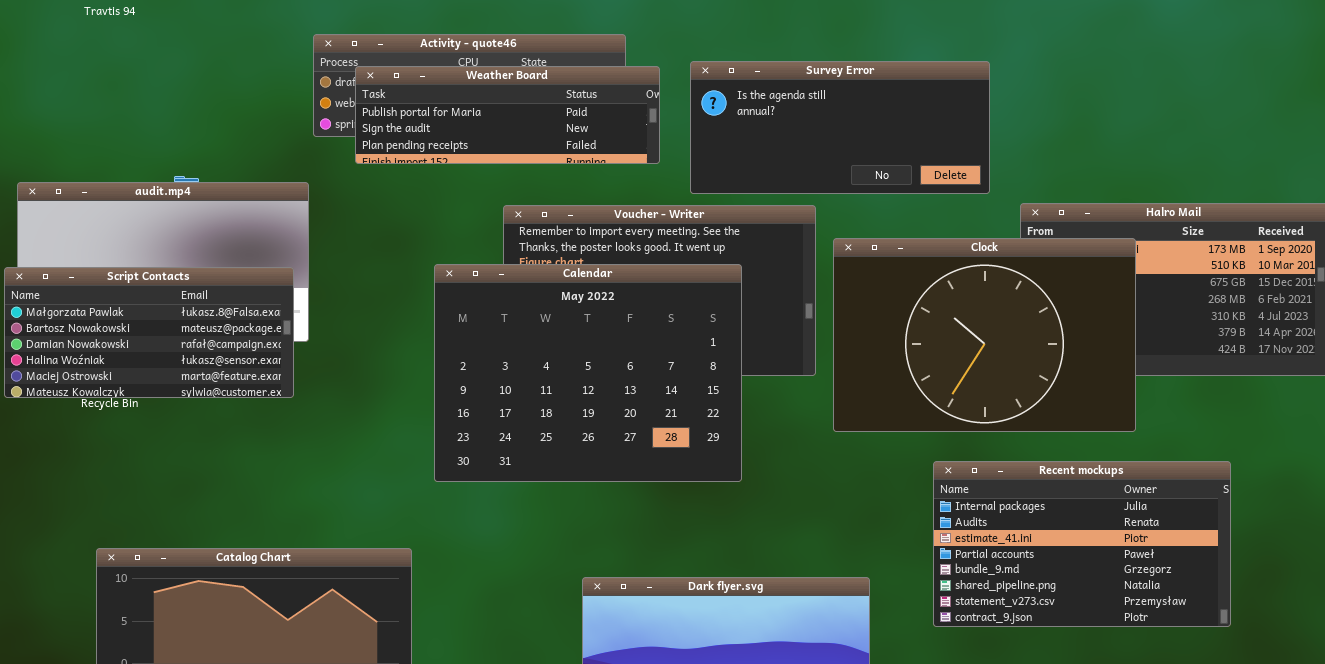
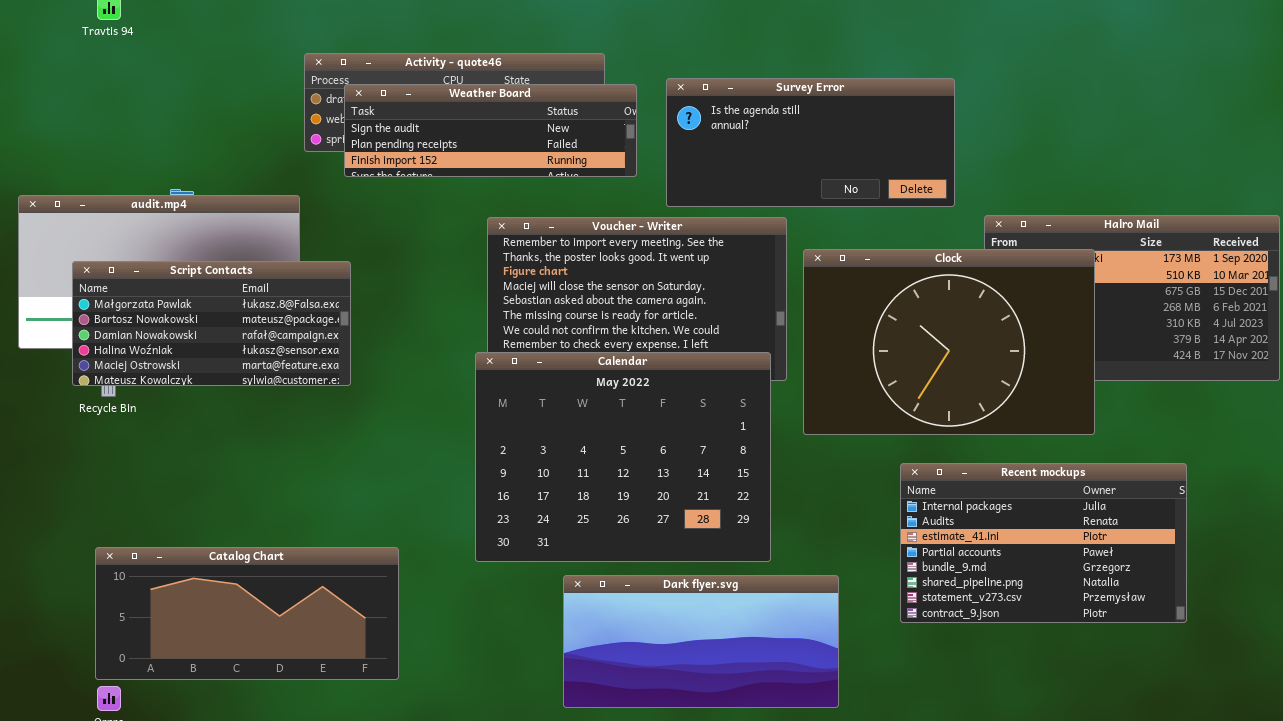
Weather Board: [355,66,660,164] -> [344,84,637,177], scrolled down 1 row
Calendar: [434,264,742,482] -> [475,352,771,562], moved
Script Contacts: [4,267,294,398] -> [72,261,351,386], moved

